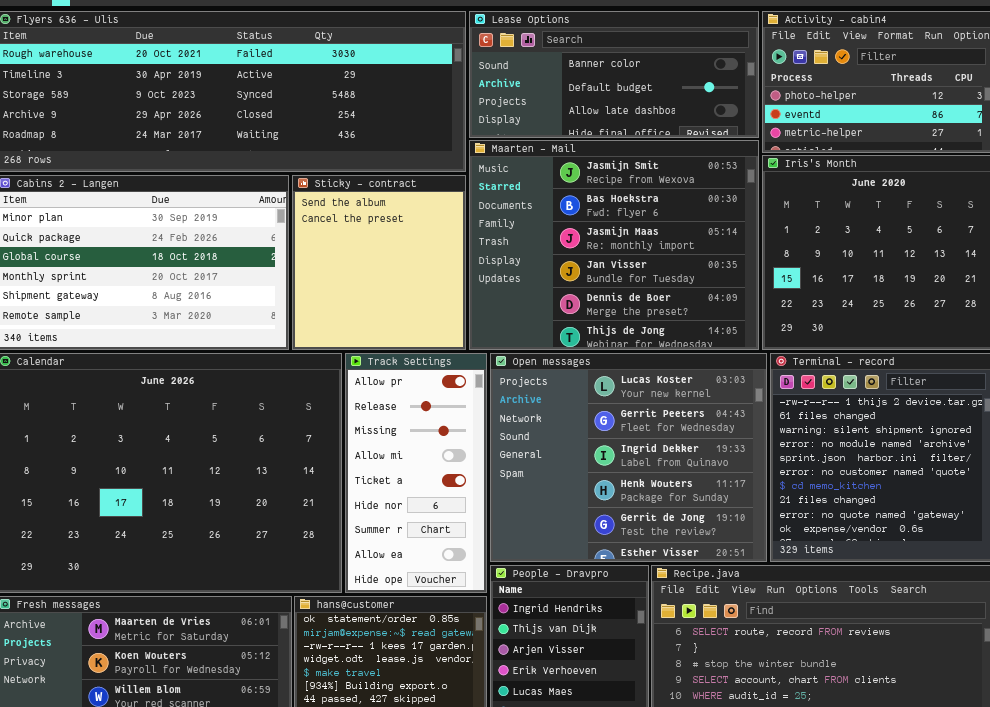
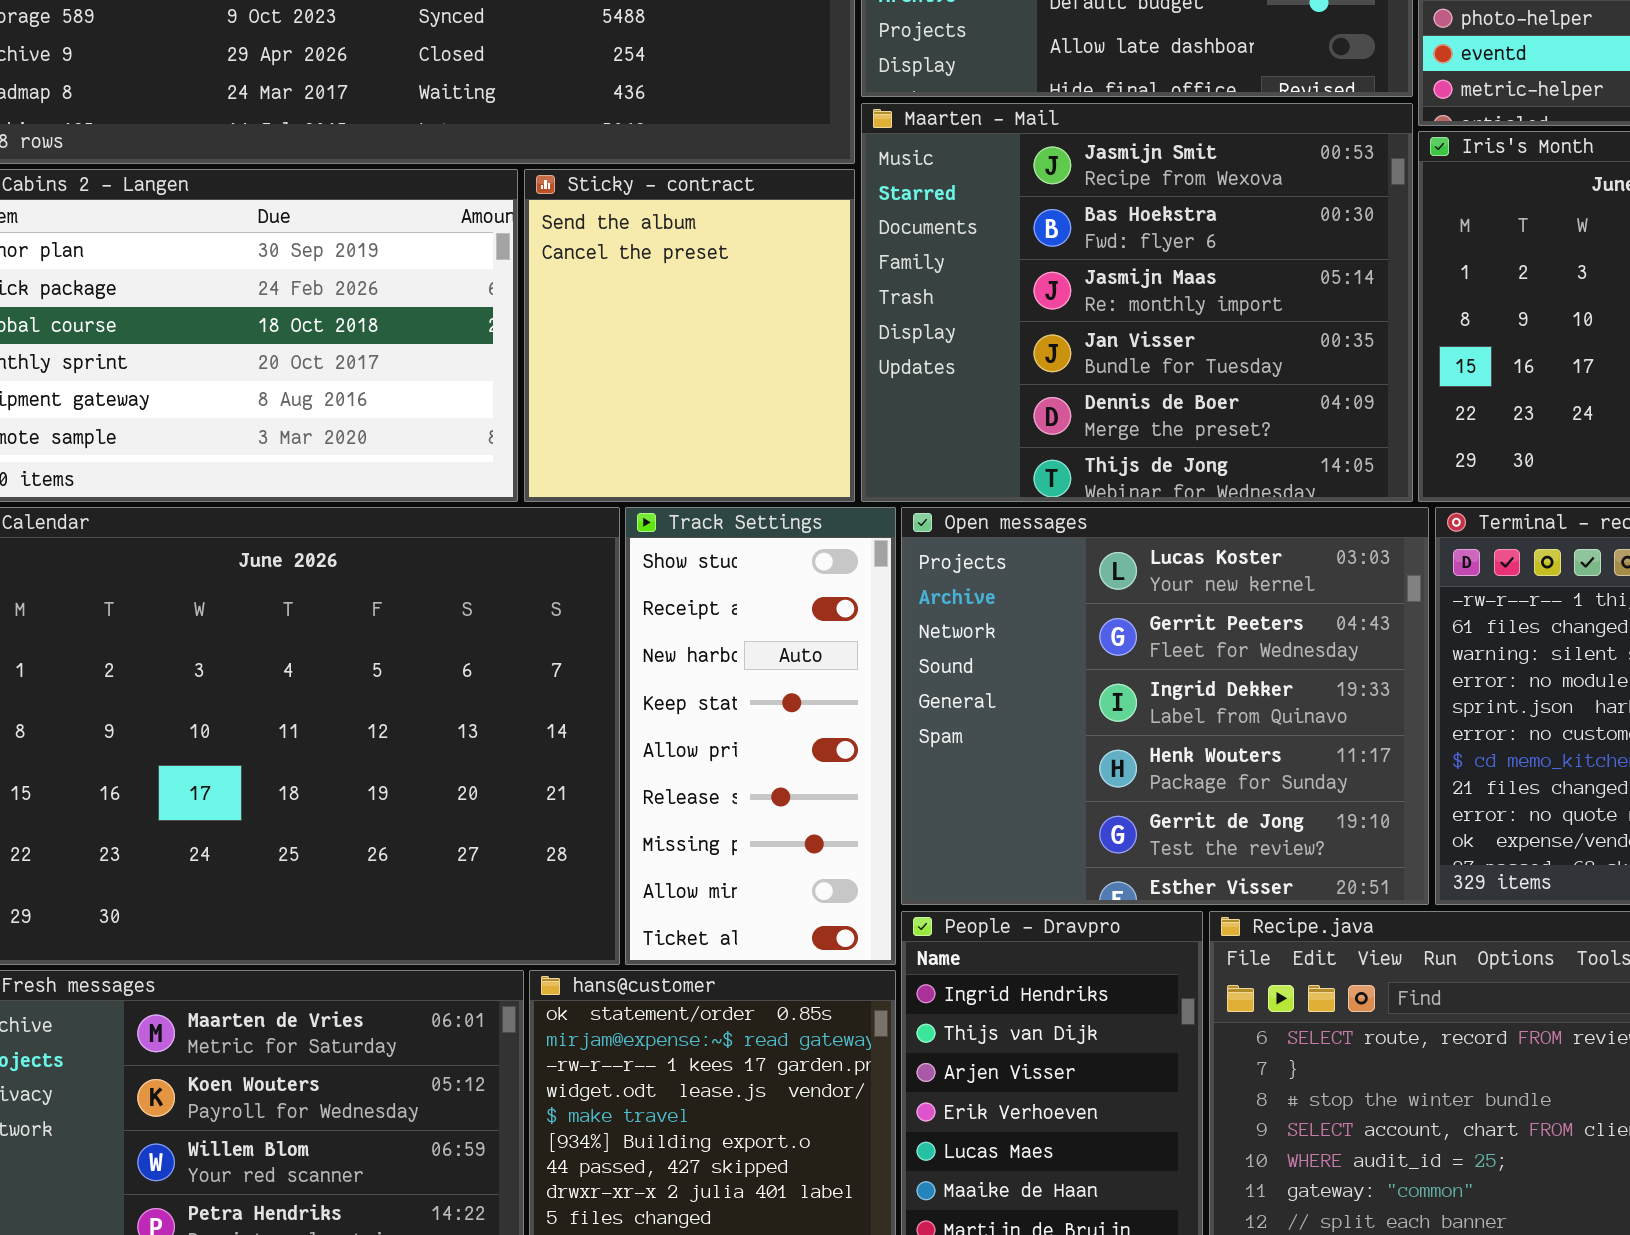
Track Settings: [345,353,487,593] -> [625,507,896,965], scrolled up 4 rows

